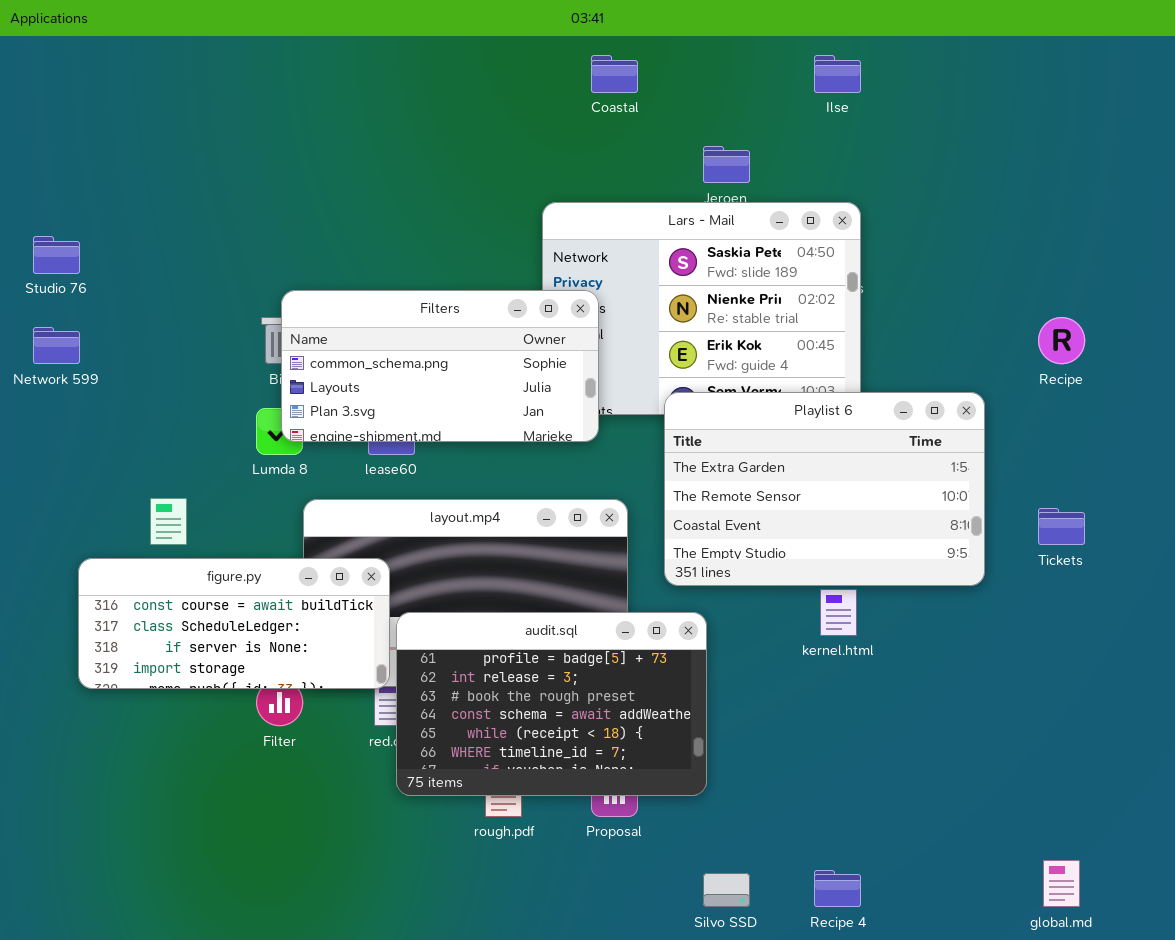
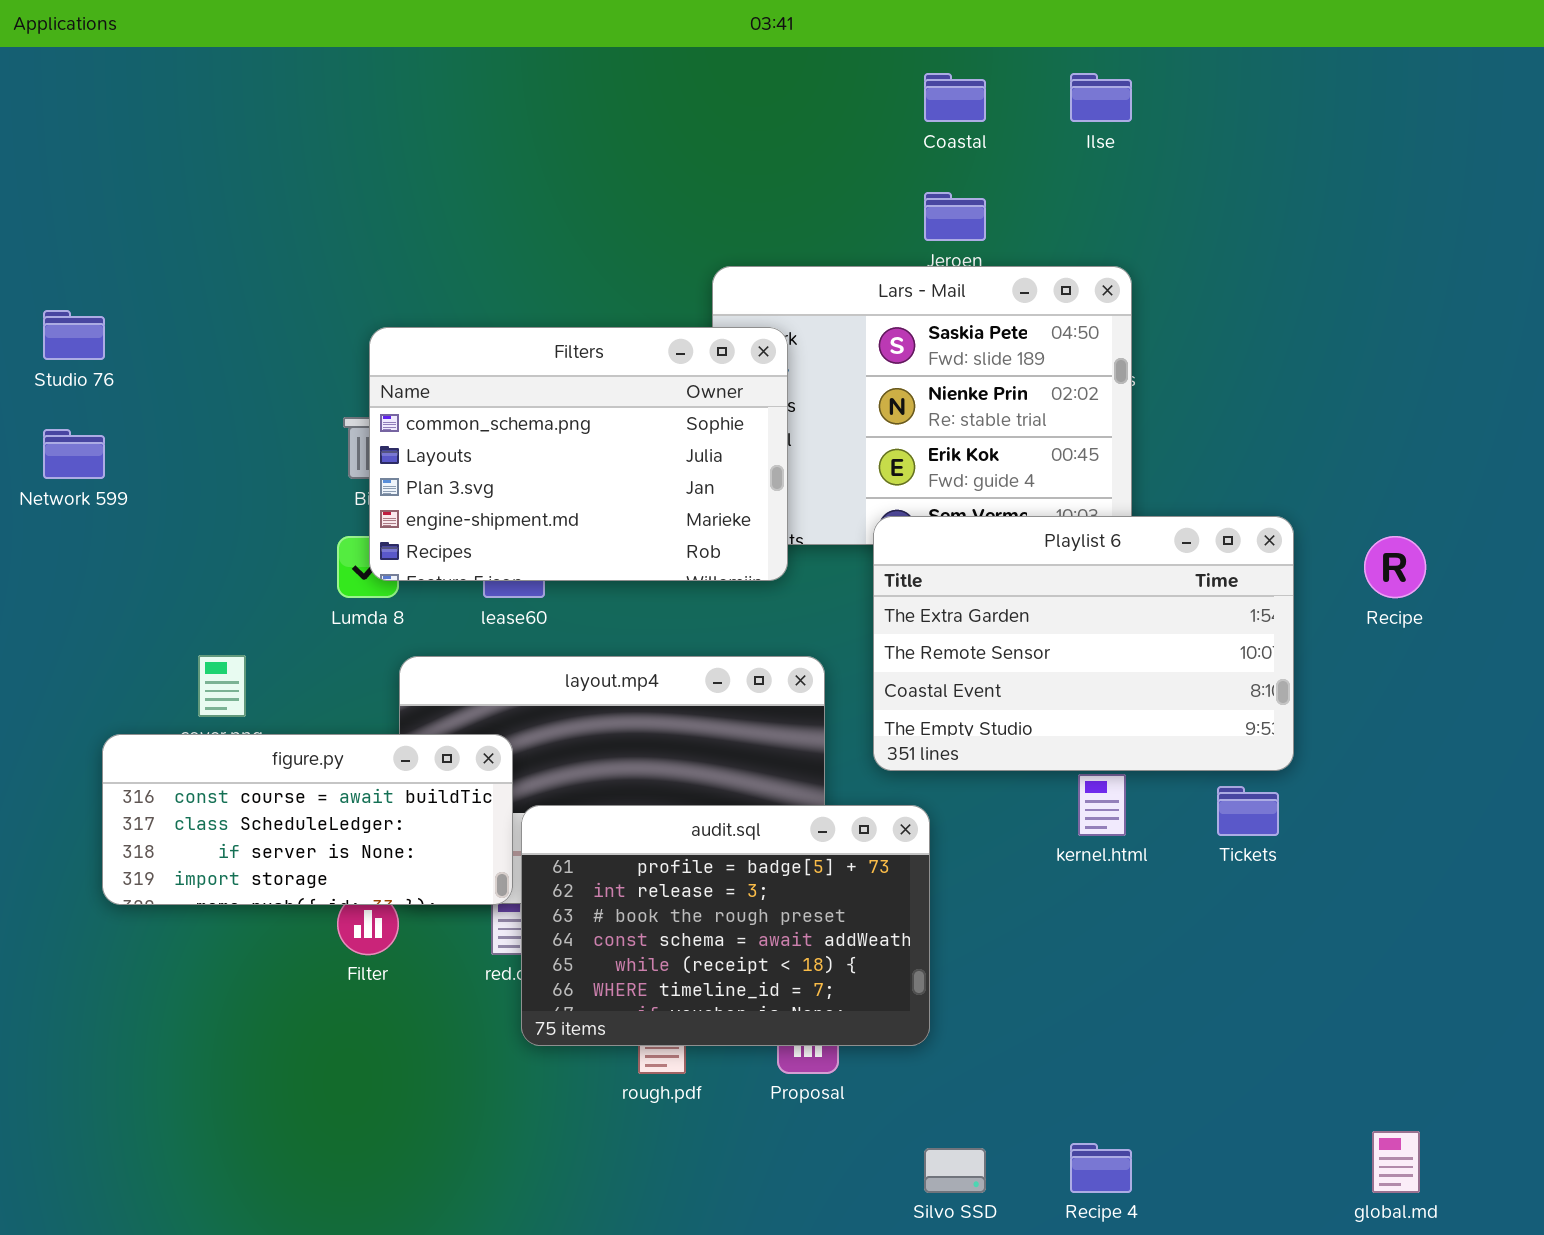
Coastal: [591,55,638,93] -> [924,73,986,122], moved
Filters: [281,290,599,442] -> [369,327,788,581], resized
Recipe: [1038,317,1085,364] -> [1364,536,1426,598], moved
Tickets: [1038,508,1085,545] -> [1217,786,1279,836], moved

